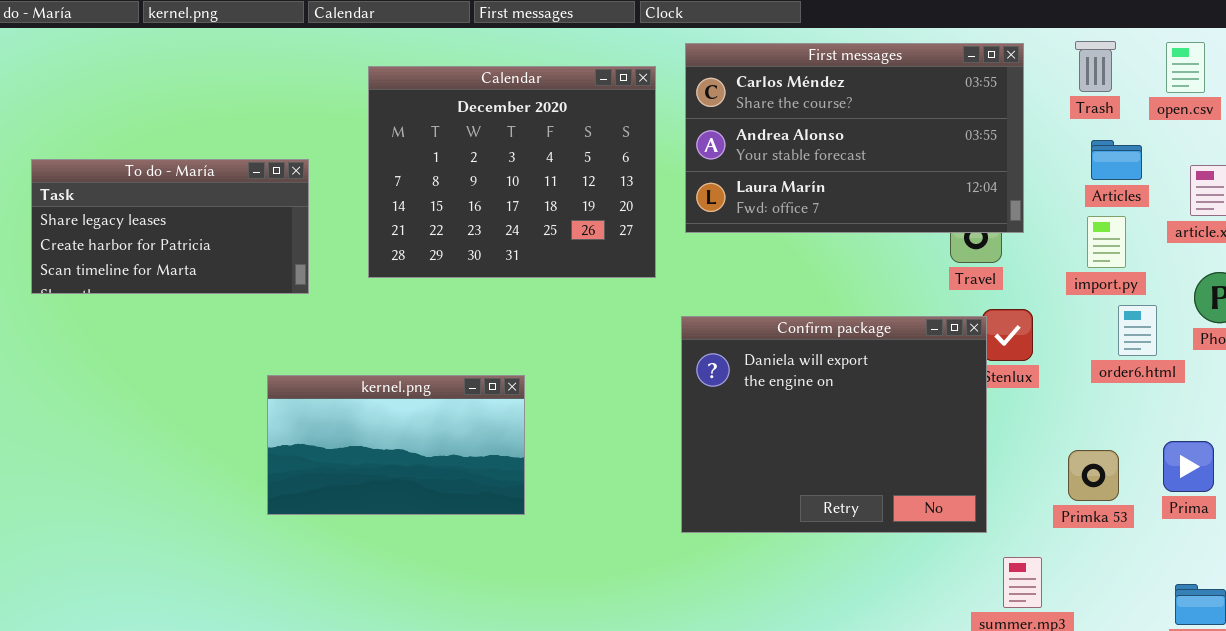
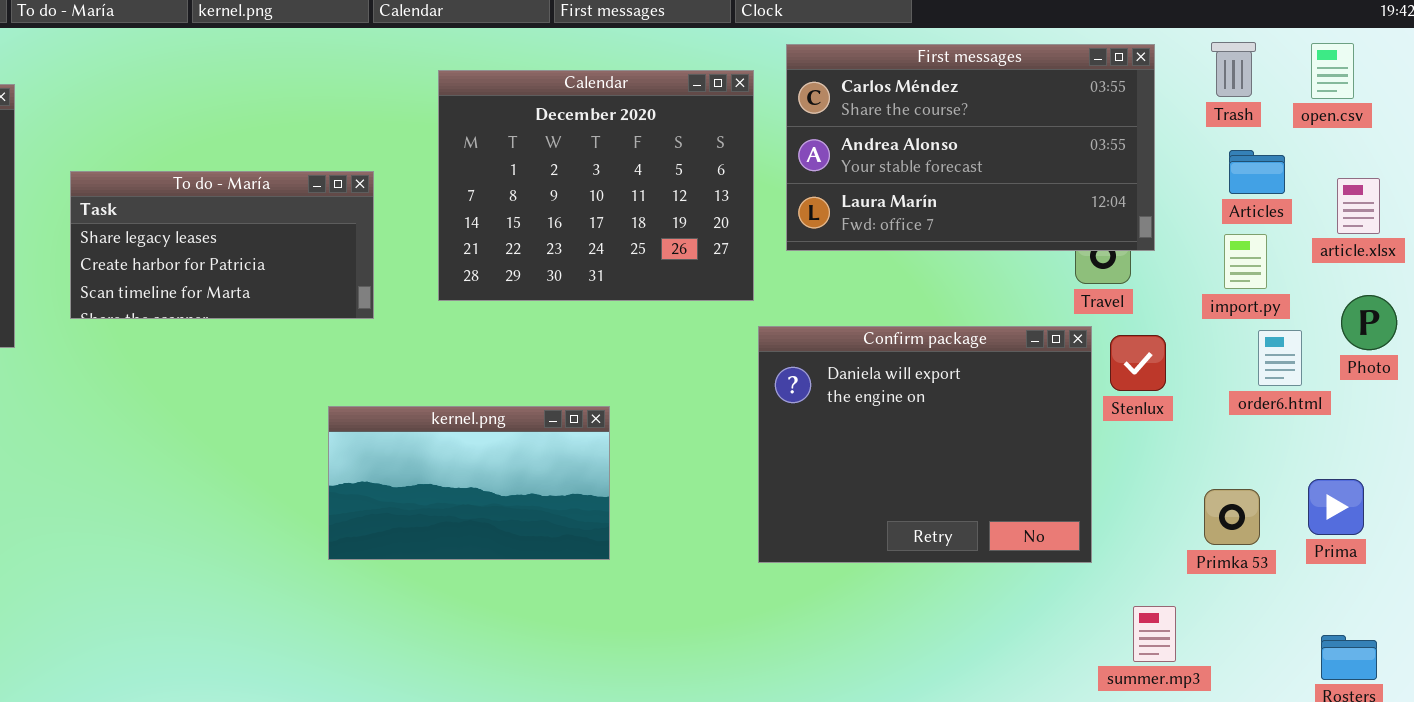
Confirm package: [681,316,987,533] -> [758,326,1092,563], moved

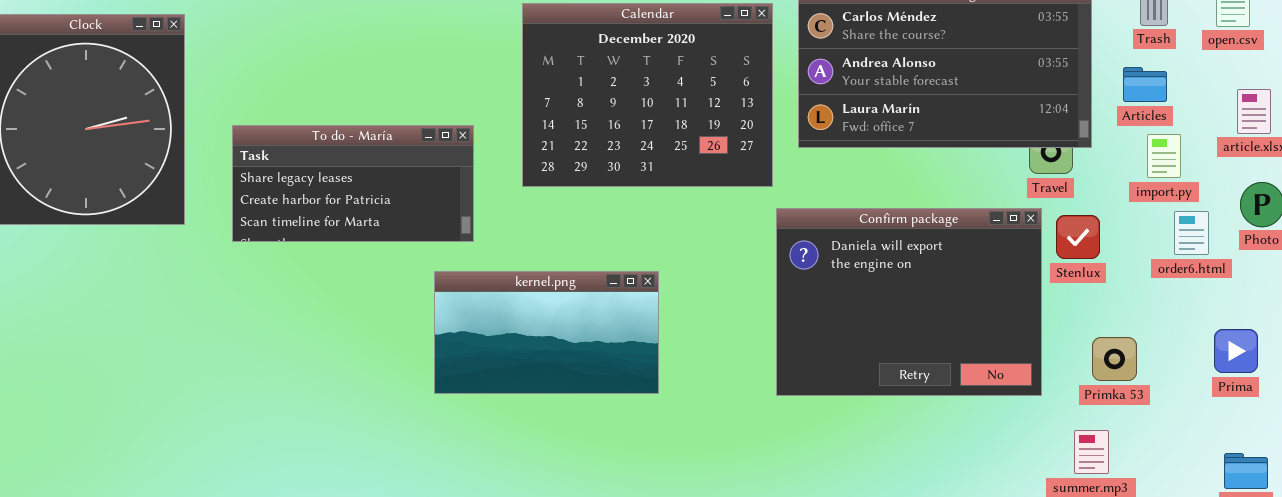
Articles: [1229,150,1285,194] -> [1123,67,1167,102], moved
To do - María: [70,171,374,319] -> [232,125,474,242], moved
Primka 53: [1204,489,1260,545] -> [1092,337,1137,381], moved

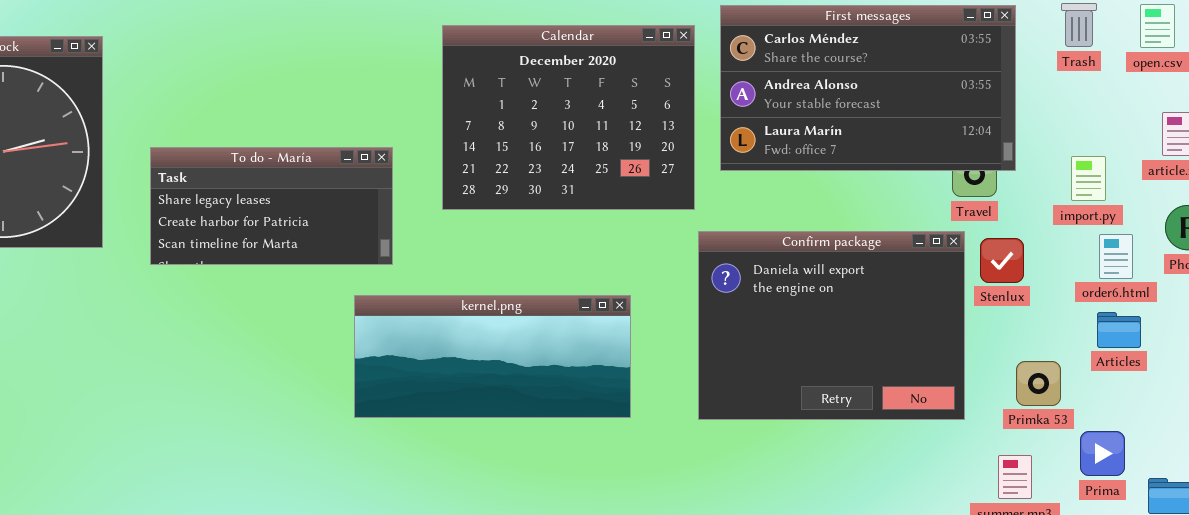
Articles: [1123,67,1167,102] -> [1097,312,1141,348], moved
kernel.png: [434,271,659,394] -> [354,295,631,418], resized
Prima: [1214,329,1258,373] -> [1080,431,1125,476], moved

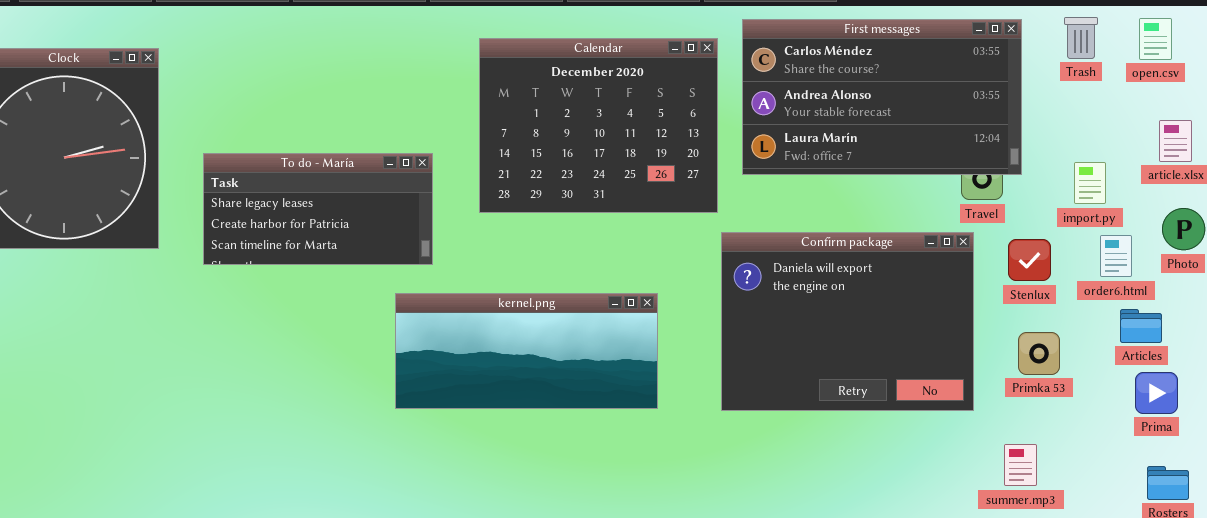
Stenlux: [980,238,1024,283] -> [1008,239,1051,281], moved
Articles: [1097,312,1141,348] -> [1120,309,1162,343], moved
Primka 53: [1016,361,1061,406] -> [1018,332,1060,375], moved
Prima: [1080,431,1125,476] -> [1135,372,1178,414], moved

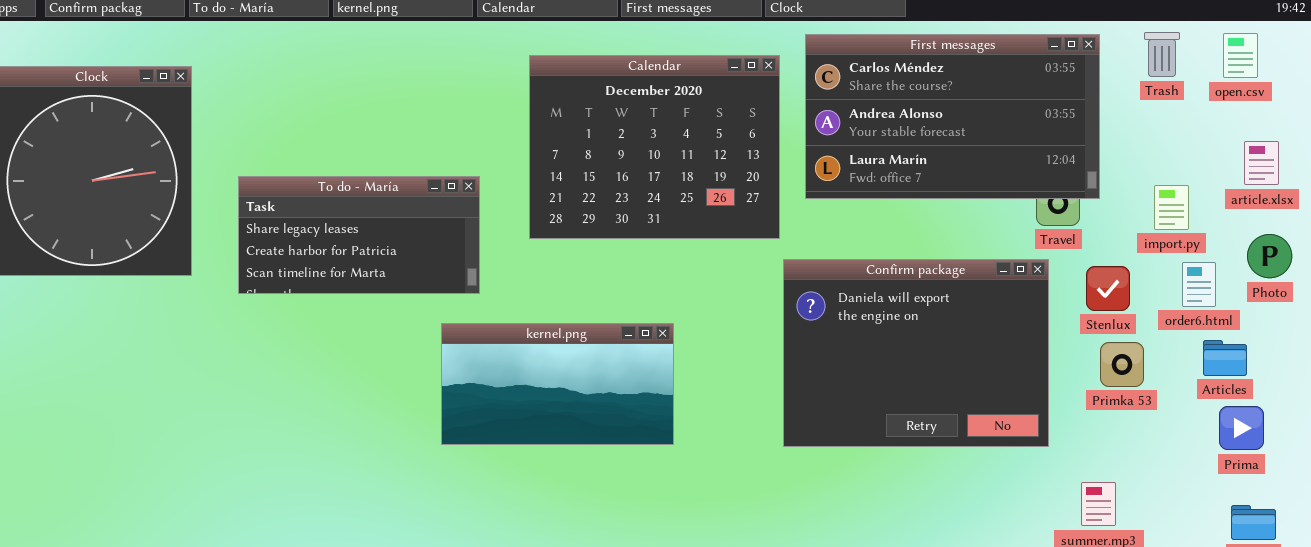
kernel.png: [395,293,658,409] -> [441,323,674,445], resized
Primka 53: [1018,332,1060,375] -> [1100,342,1144,387], moved

